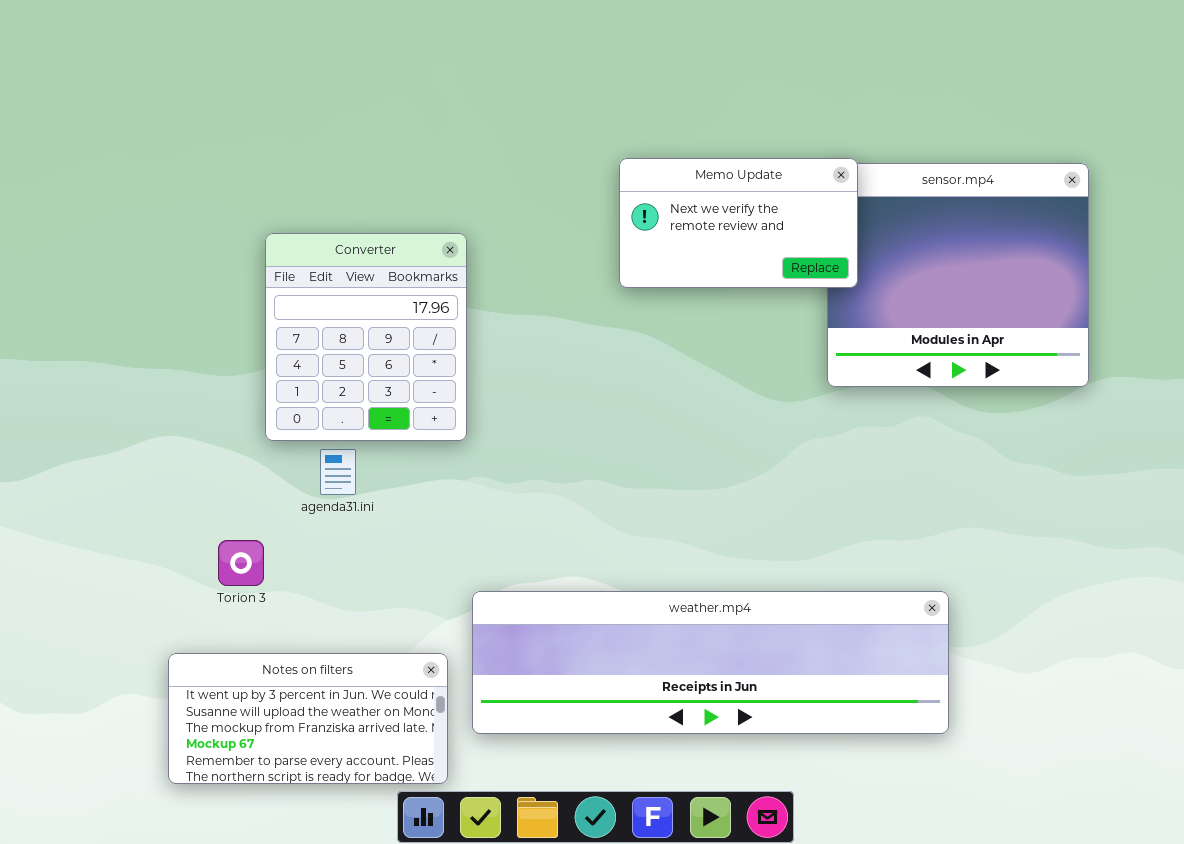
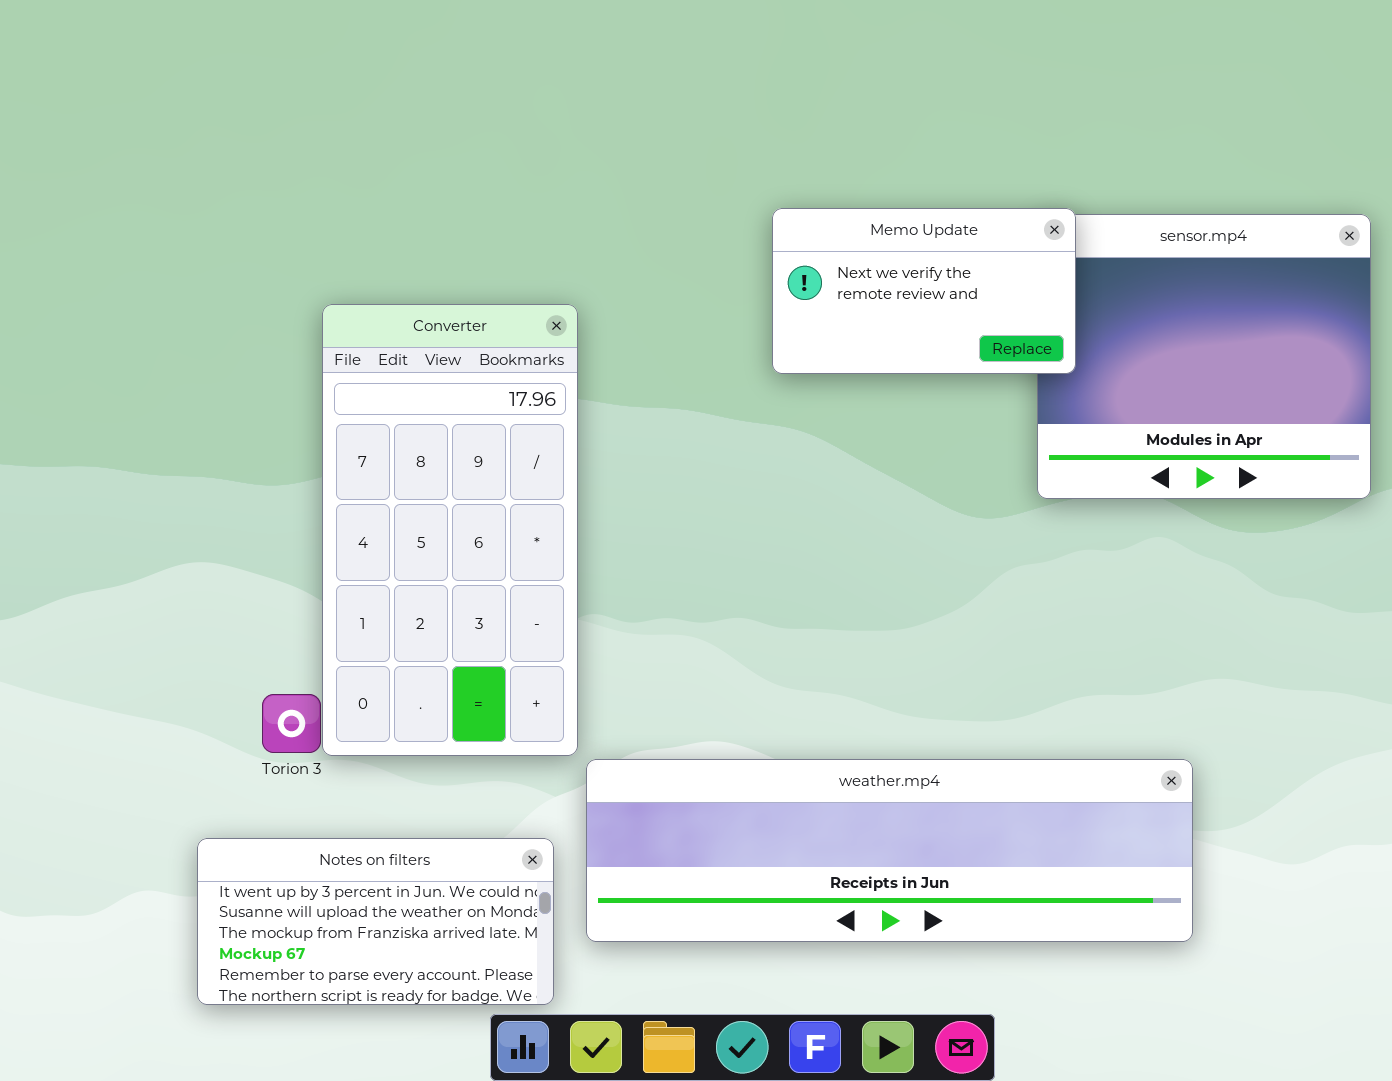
Converter: [265,233,467,441] -> [322,304,578,756], resized

